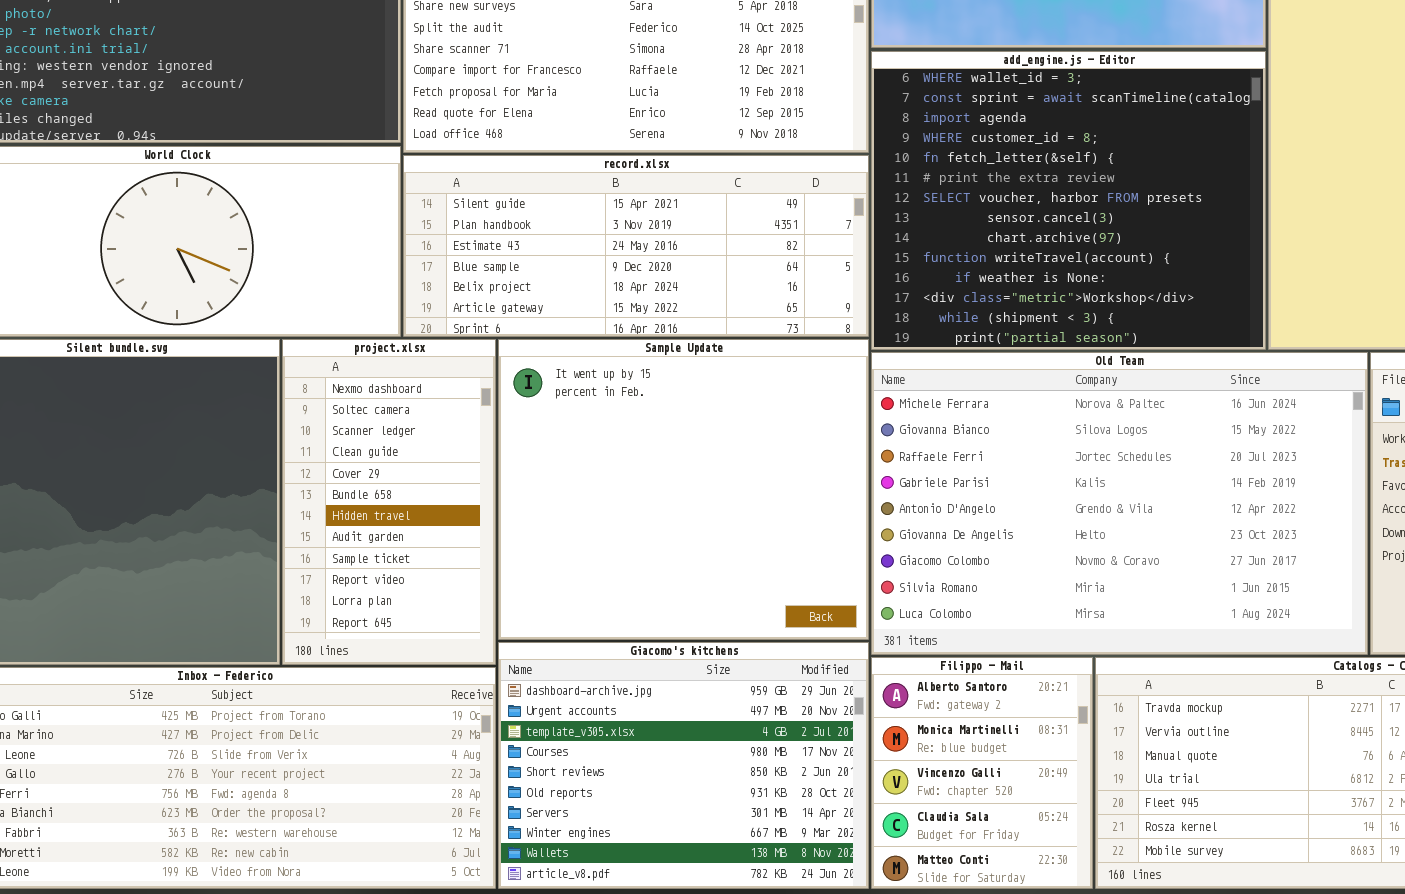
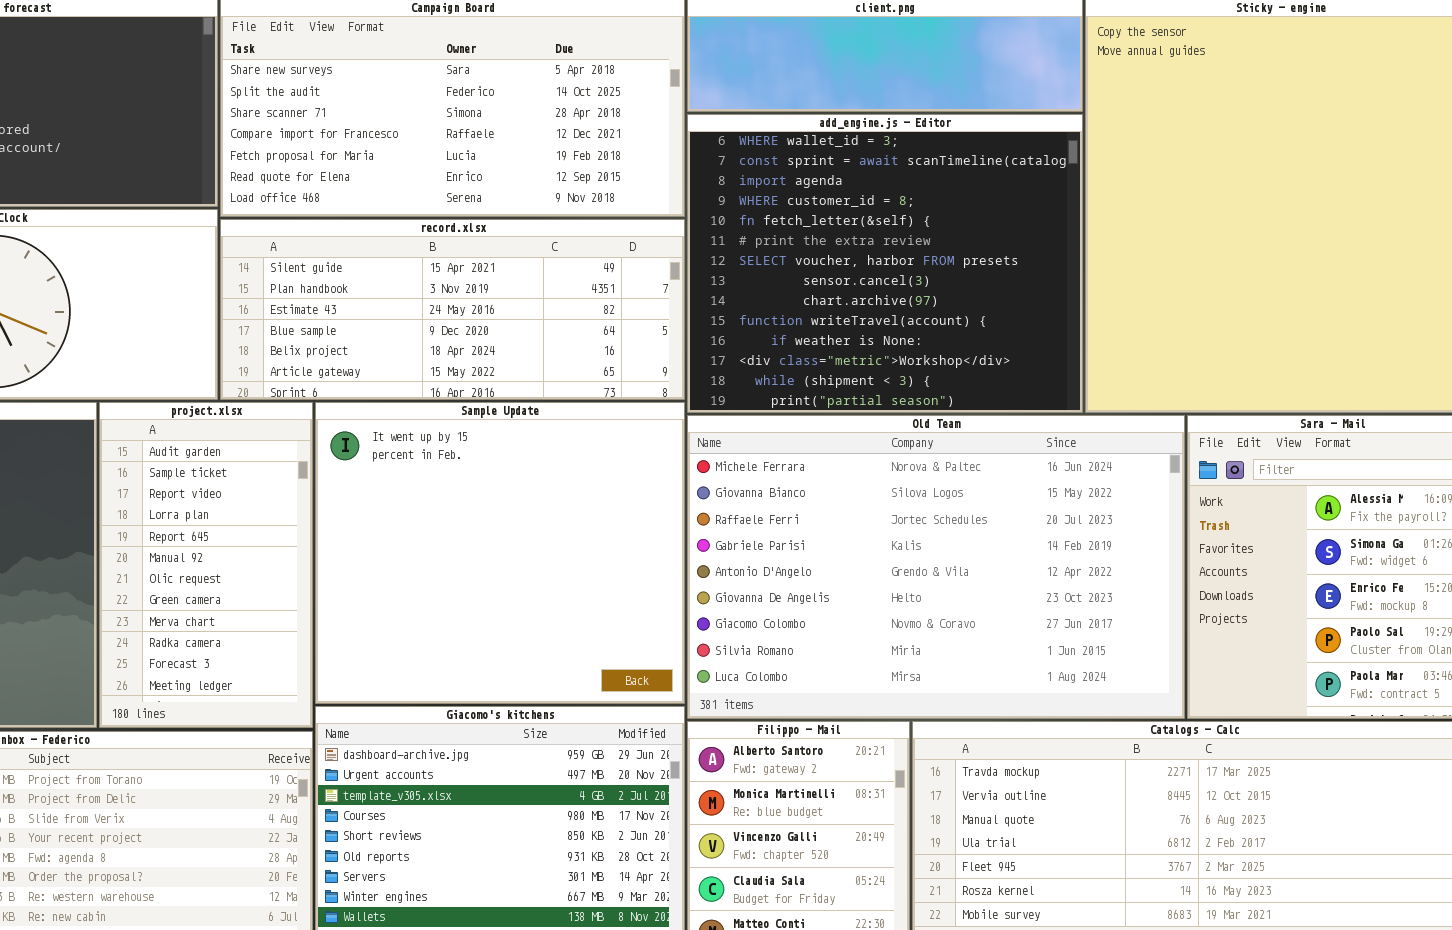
project.xlsx: [282,339,496,665] -> [99,402,313,728], scrolled down 7 rows

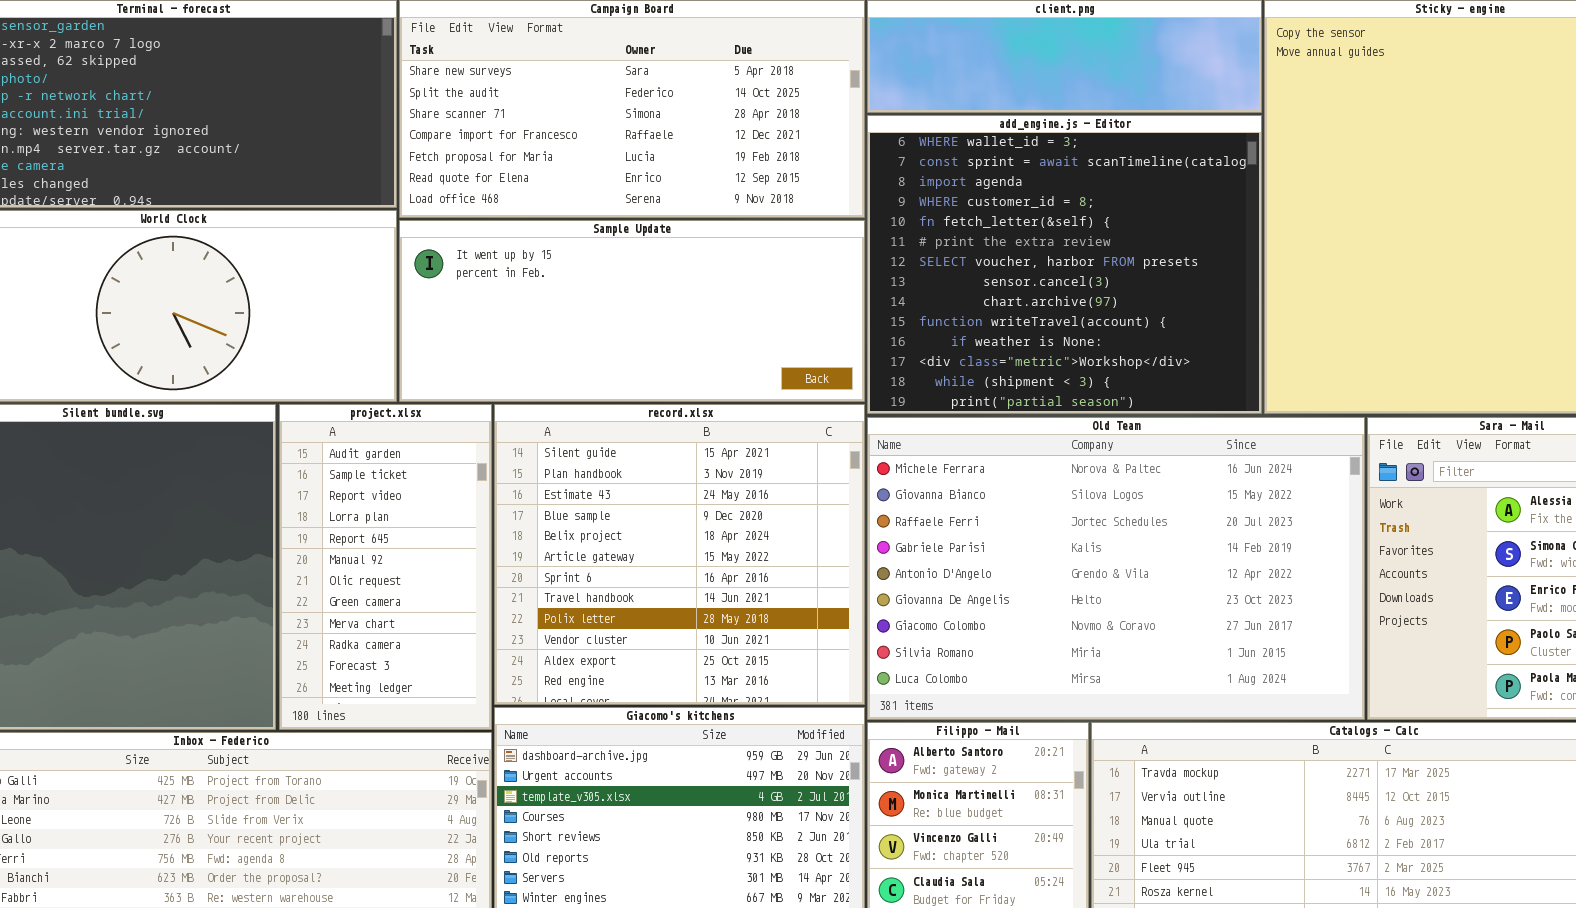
record.xlsx: [220,219,685,400] -> [494,404,865,705], moved, resized
Sample Update: [315,402,685,704] -> [399,220,865,402], moved, resized

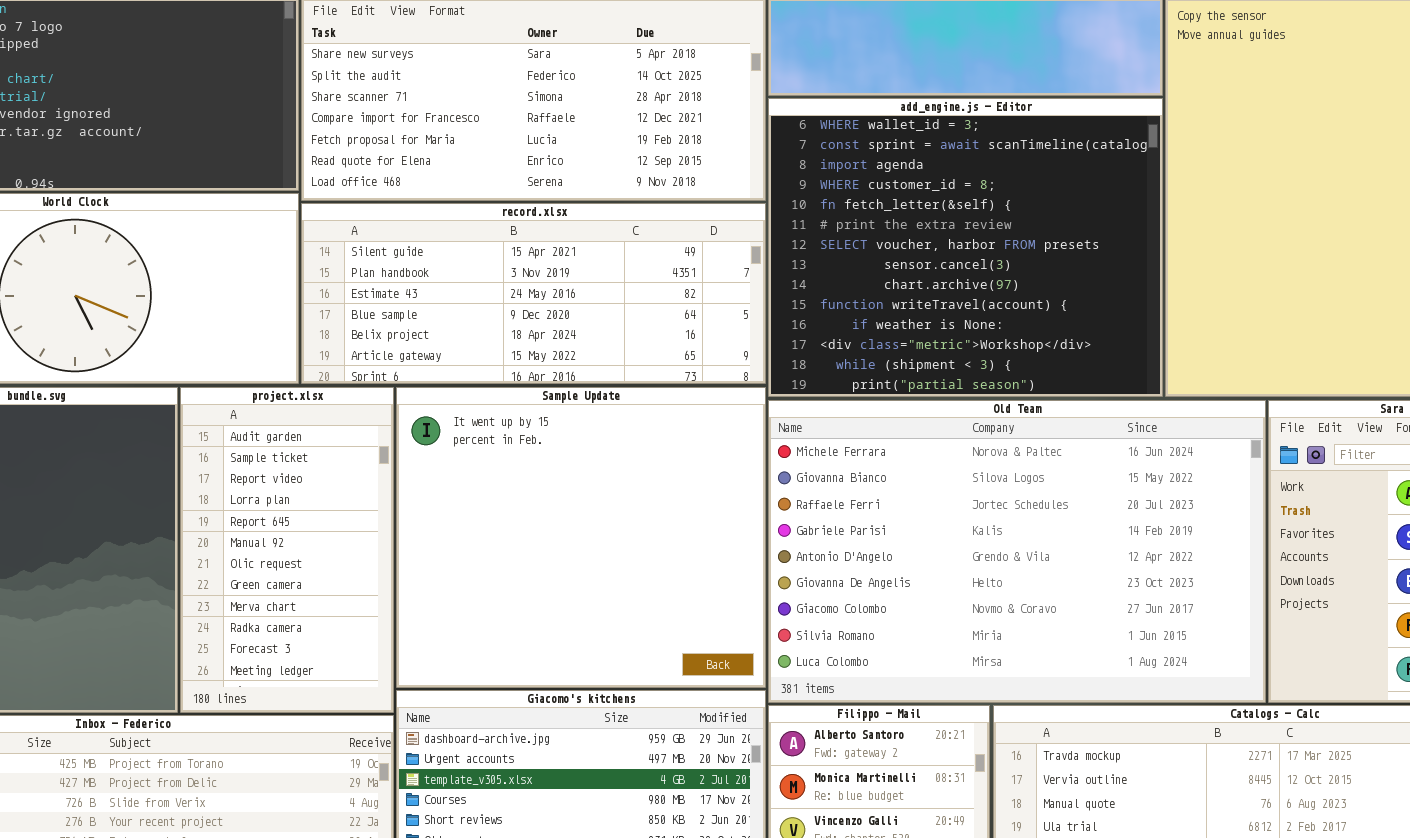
Sample Update: [399,220,865,402] -> [396,387,766,688], moved, resized
record.xlsx: [494,404,865,705] -> [301,203,766,384], moved, resized

